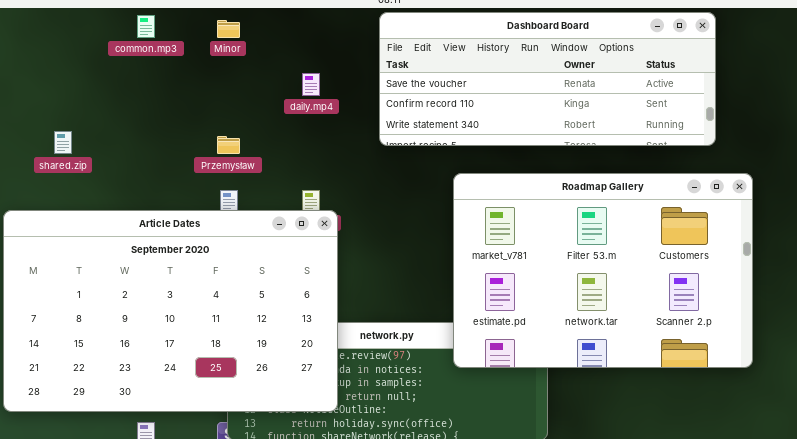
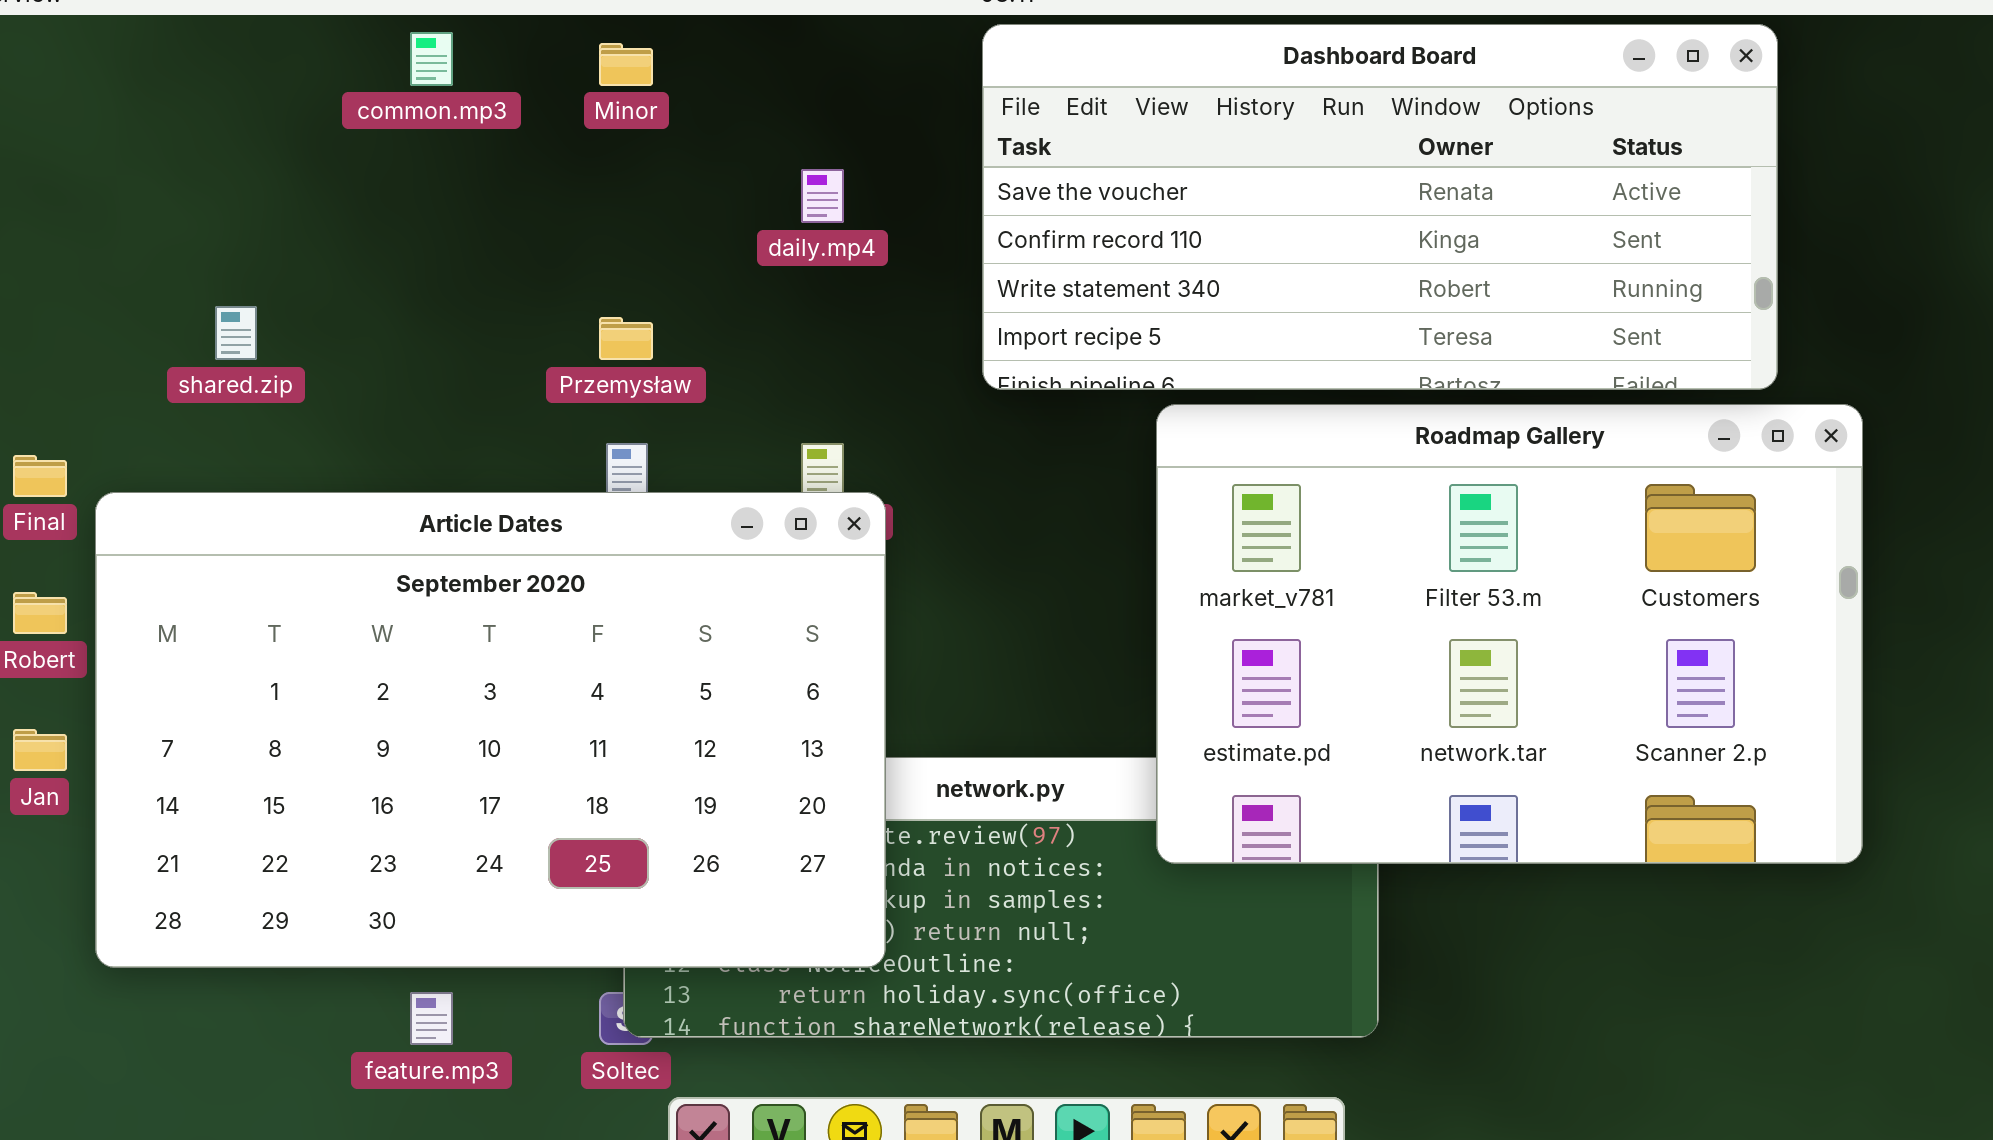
Dashboard Board: [379,12,716,146] -> [982,24,1778,390], resized

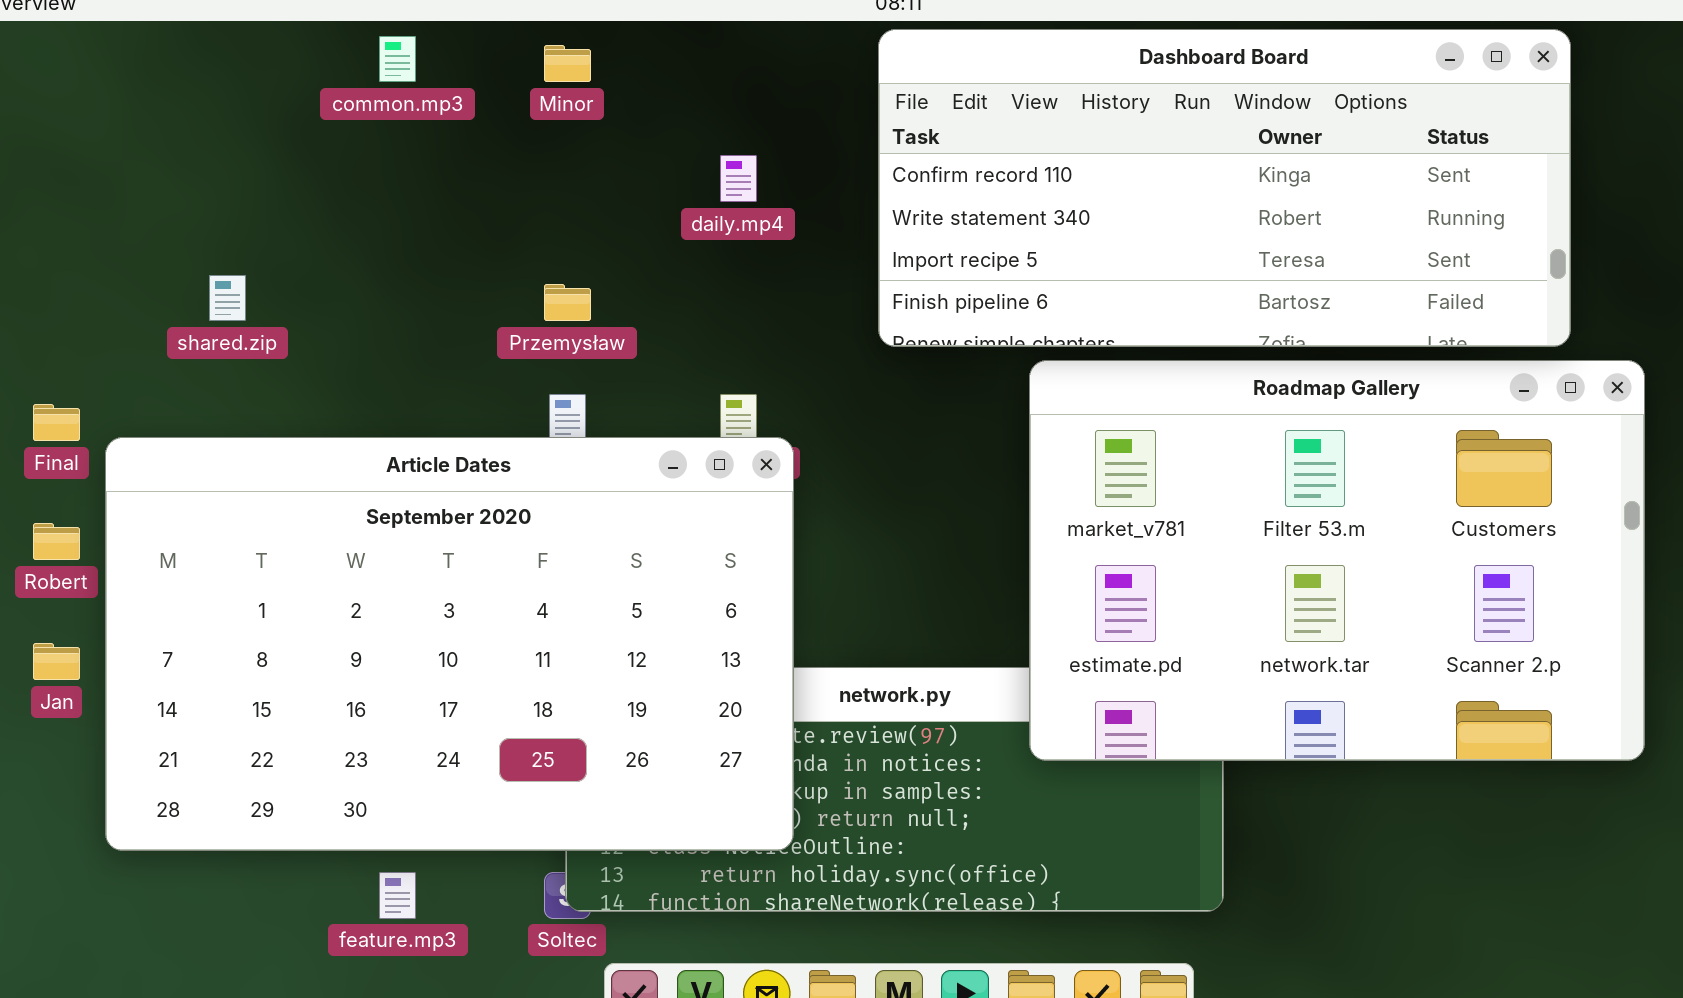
Dashboard Board: [982,24,1778,390] -> [878,29,1571,347], scrolled down 1 row

